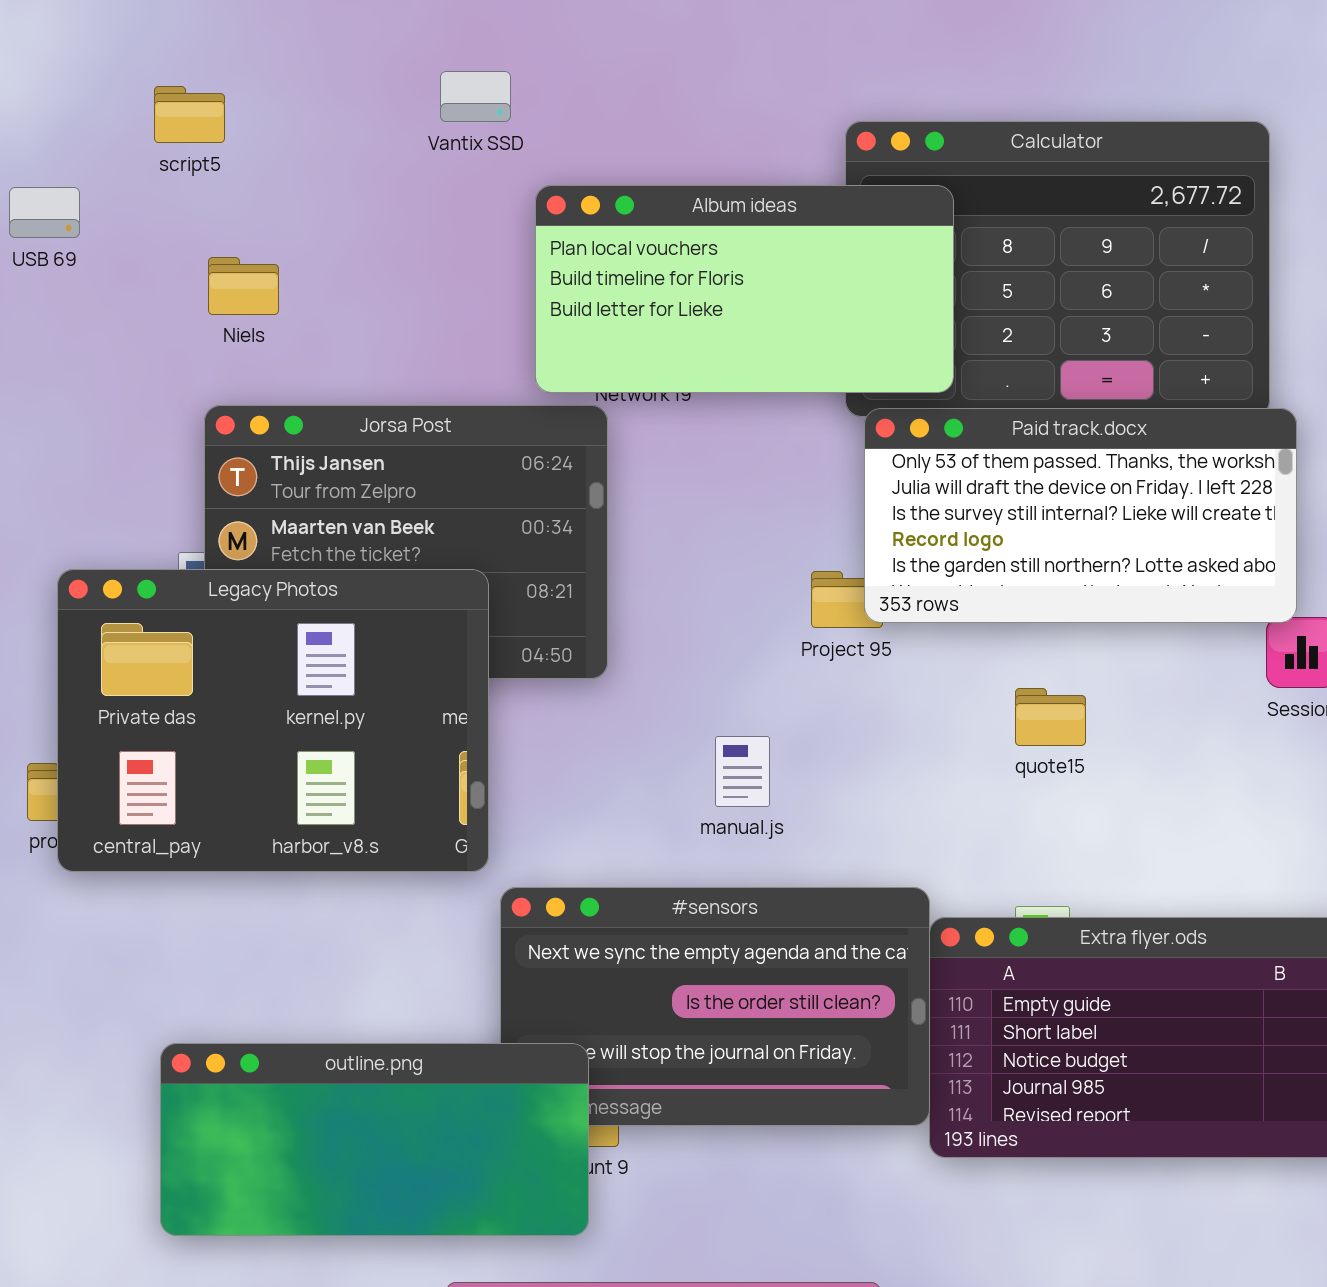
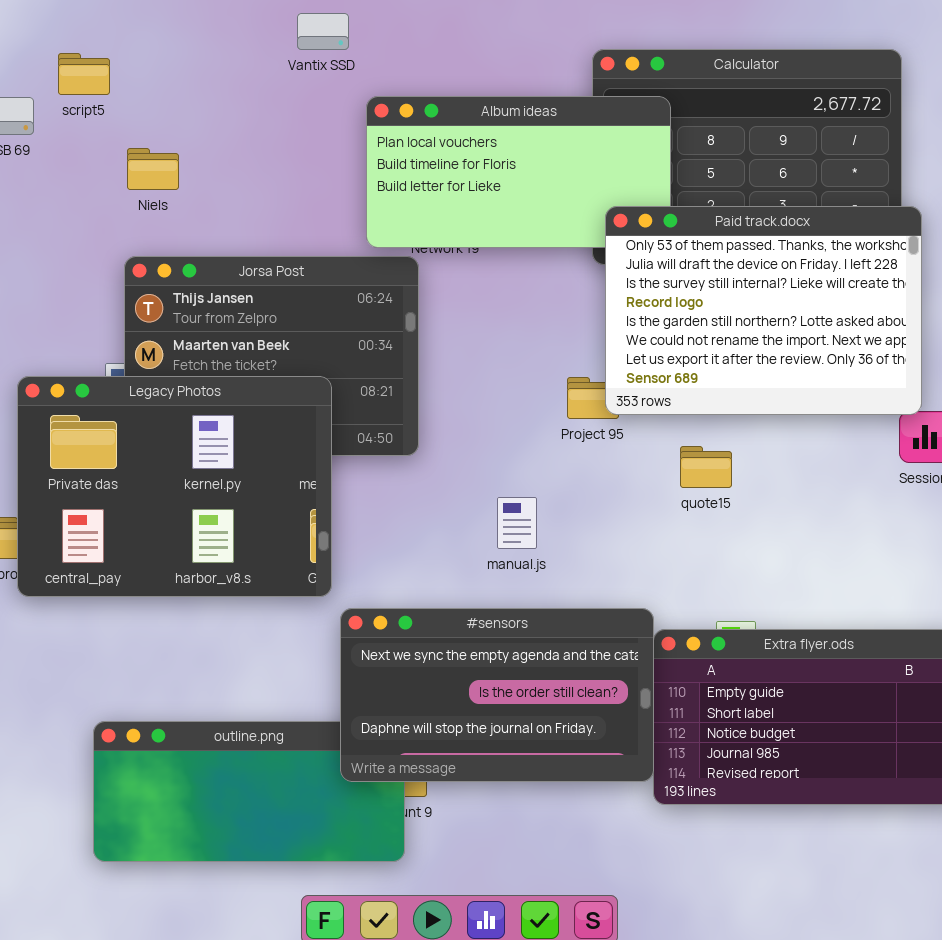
script5: [154,86,225,143] -> [58,53,110,95], moved
Paid track.docx: [864,408,1297,623] -> [605,206,922,415], resized
quote15: [1015,688,1086,746] -> [680,446,732,488], moved
#sensors: [500,887,930,1126] -> [340,608,654,782], raised

